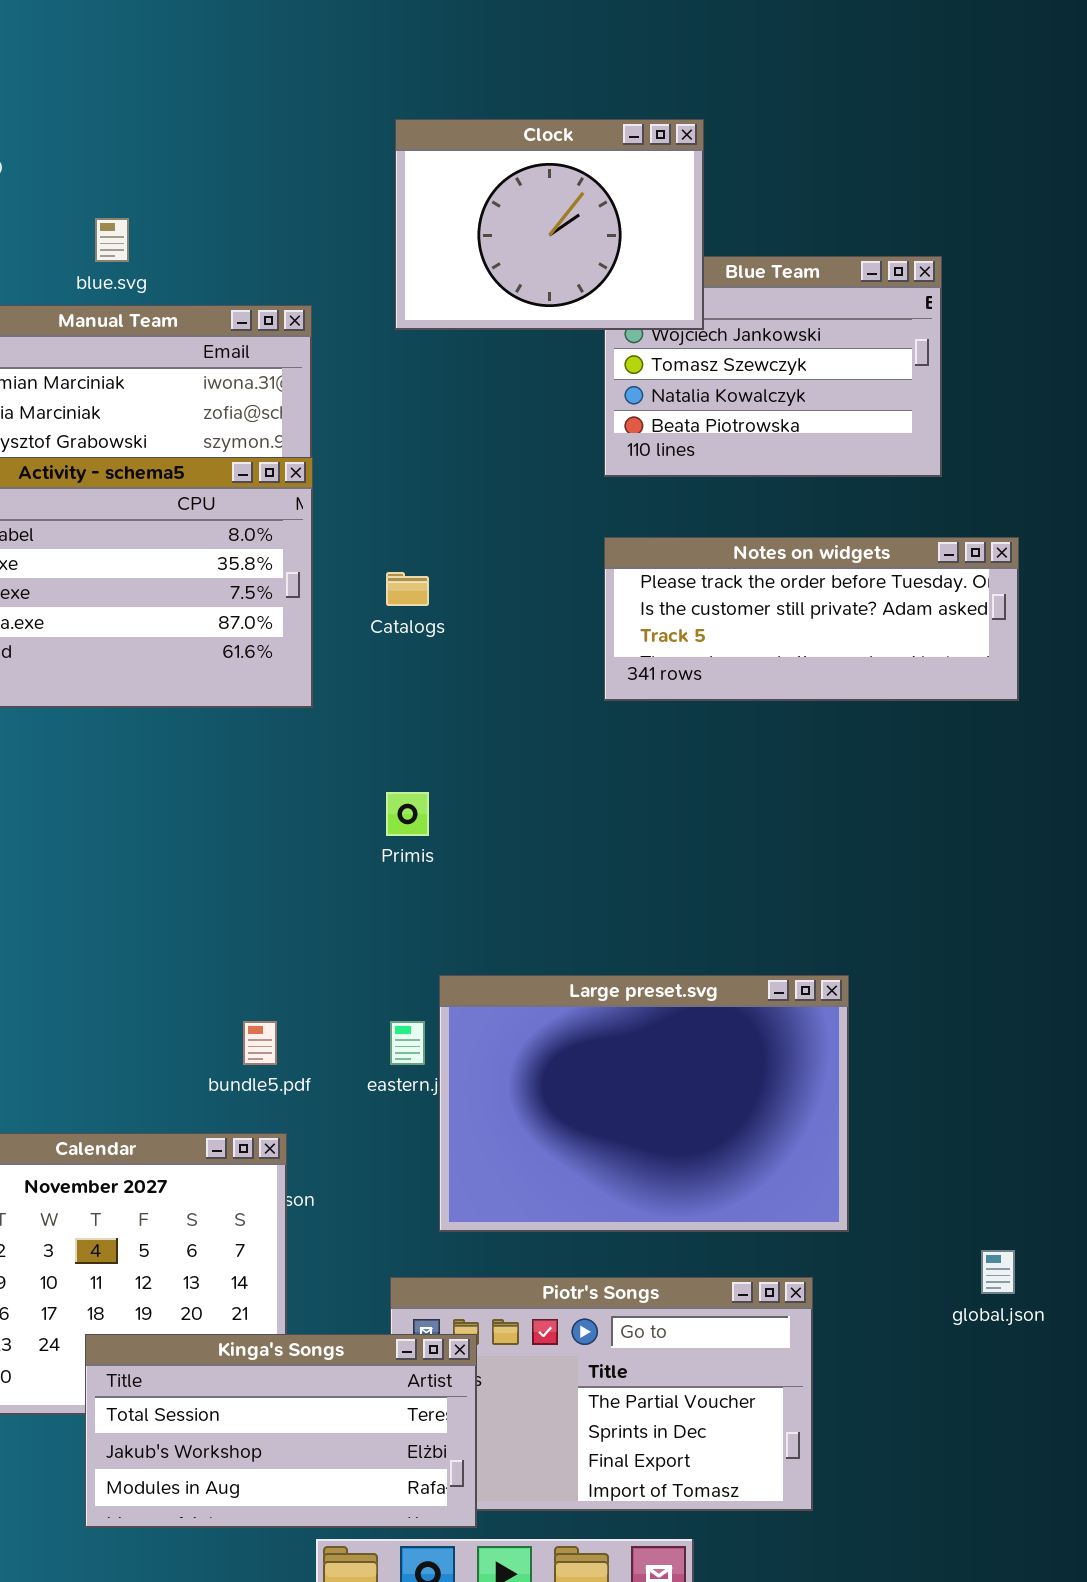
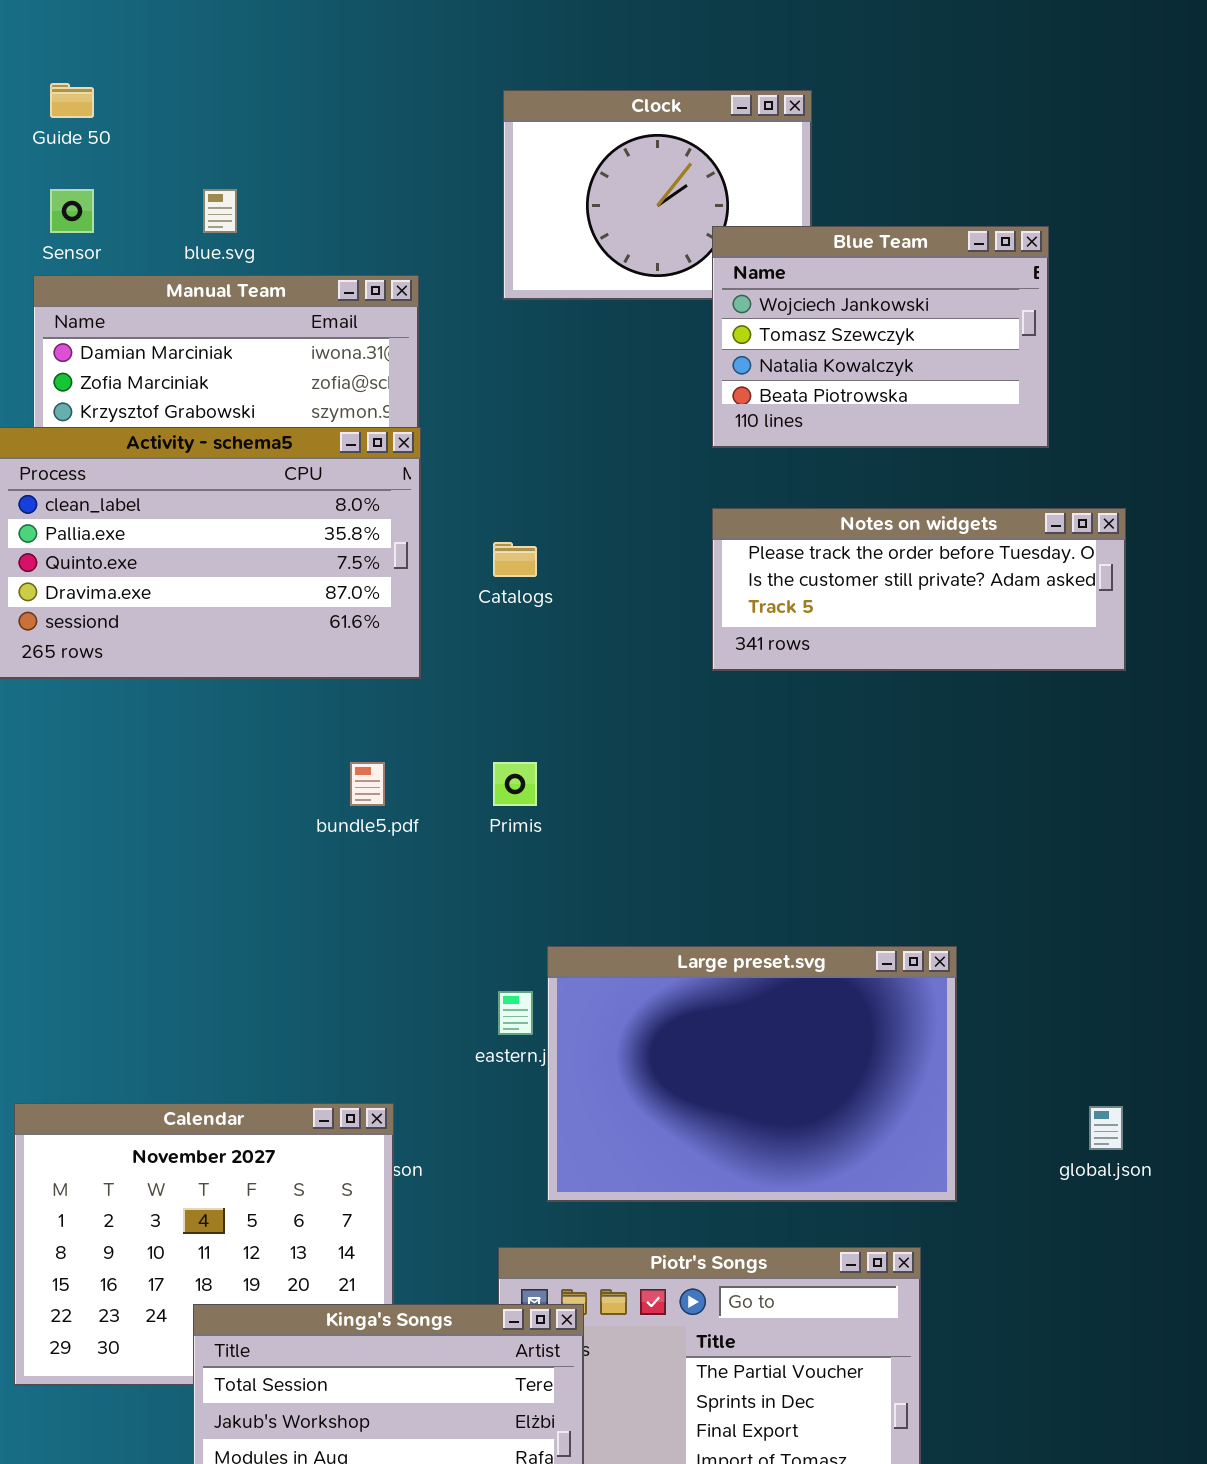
Blue Team: [604,256,942,477] -> [712,226,1049,448], raised
bundle5.pdf: [243,1021,277,1065] -> [350,762,385,806], moved
global.json: [981,1250,1015,1294] -> [1089,1106,1123,1150], moved

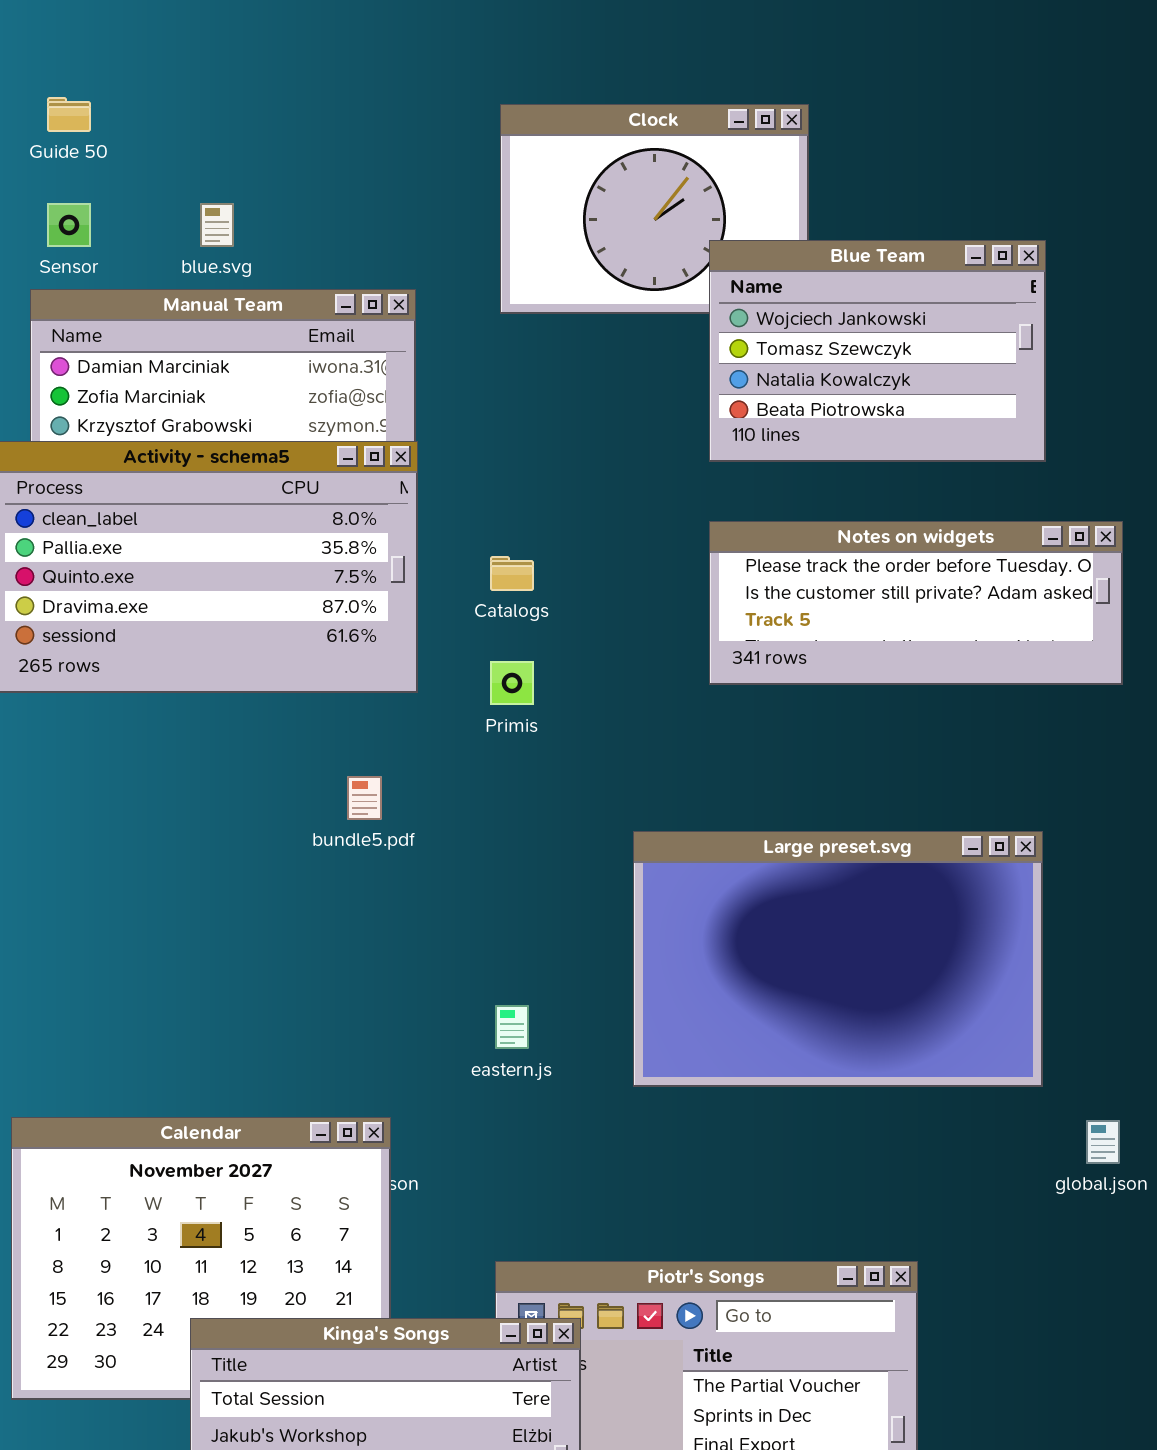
Primis: [493,762,537,806] -> [490,661,534,705], moved
Large preset.svg: [547,946,957,1202] -> [633,831,1043,1087], moved

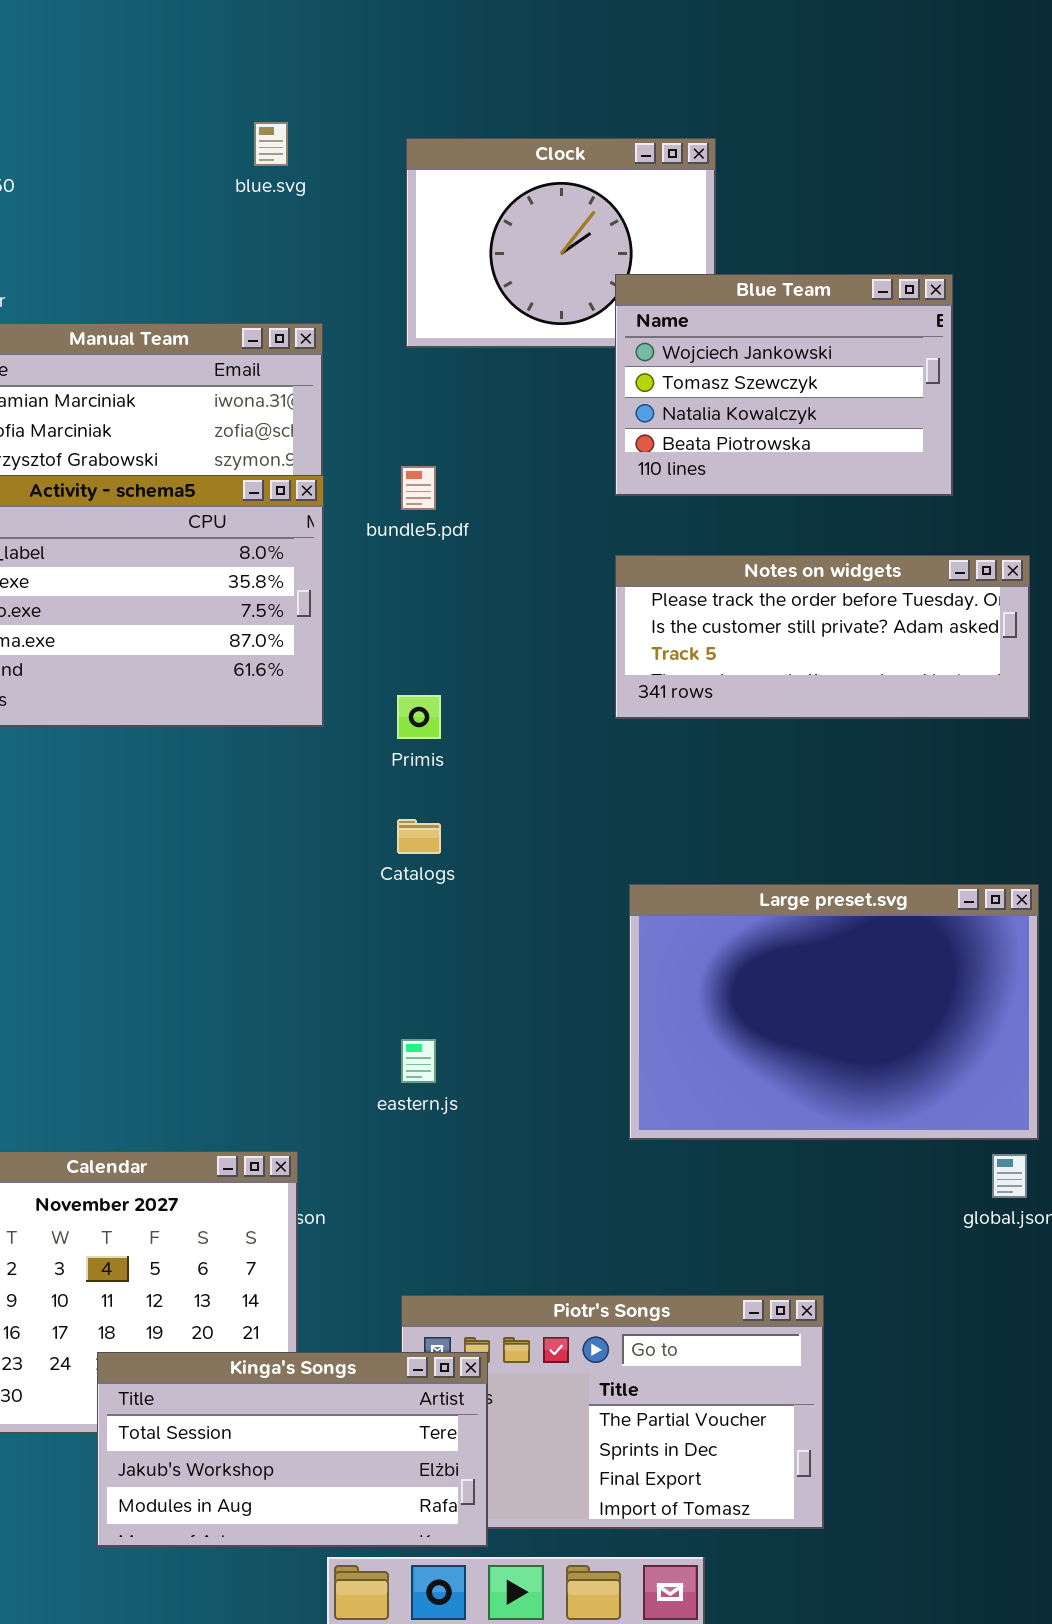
blue.svg: [200,203,234,247] -> [254,122,288,166], moved
Catalogs: [490,556,534,591] -> [397,819,441,854], moved
bundle5.pdf: [347,776,382,820] -> [401,466,436,510], moved
Large preset.svg: [633,831,1043,1087] -> [629,884,1039,1140], moved

